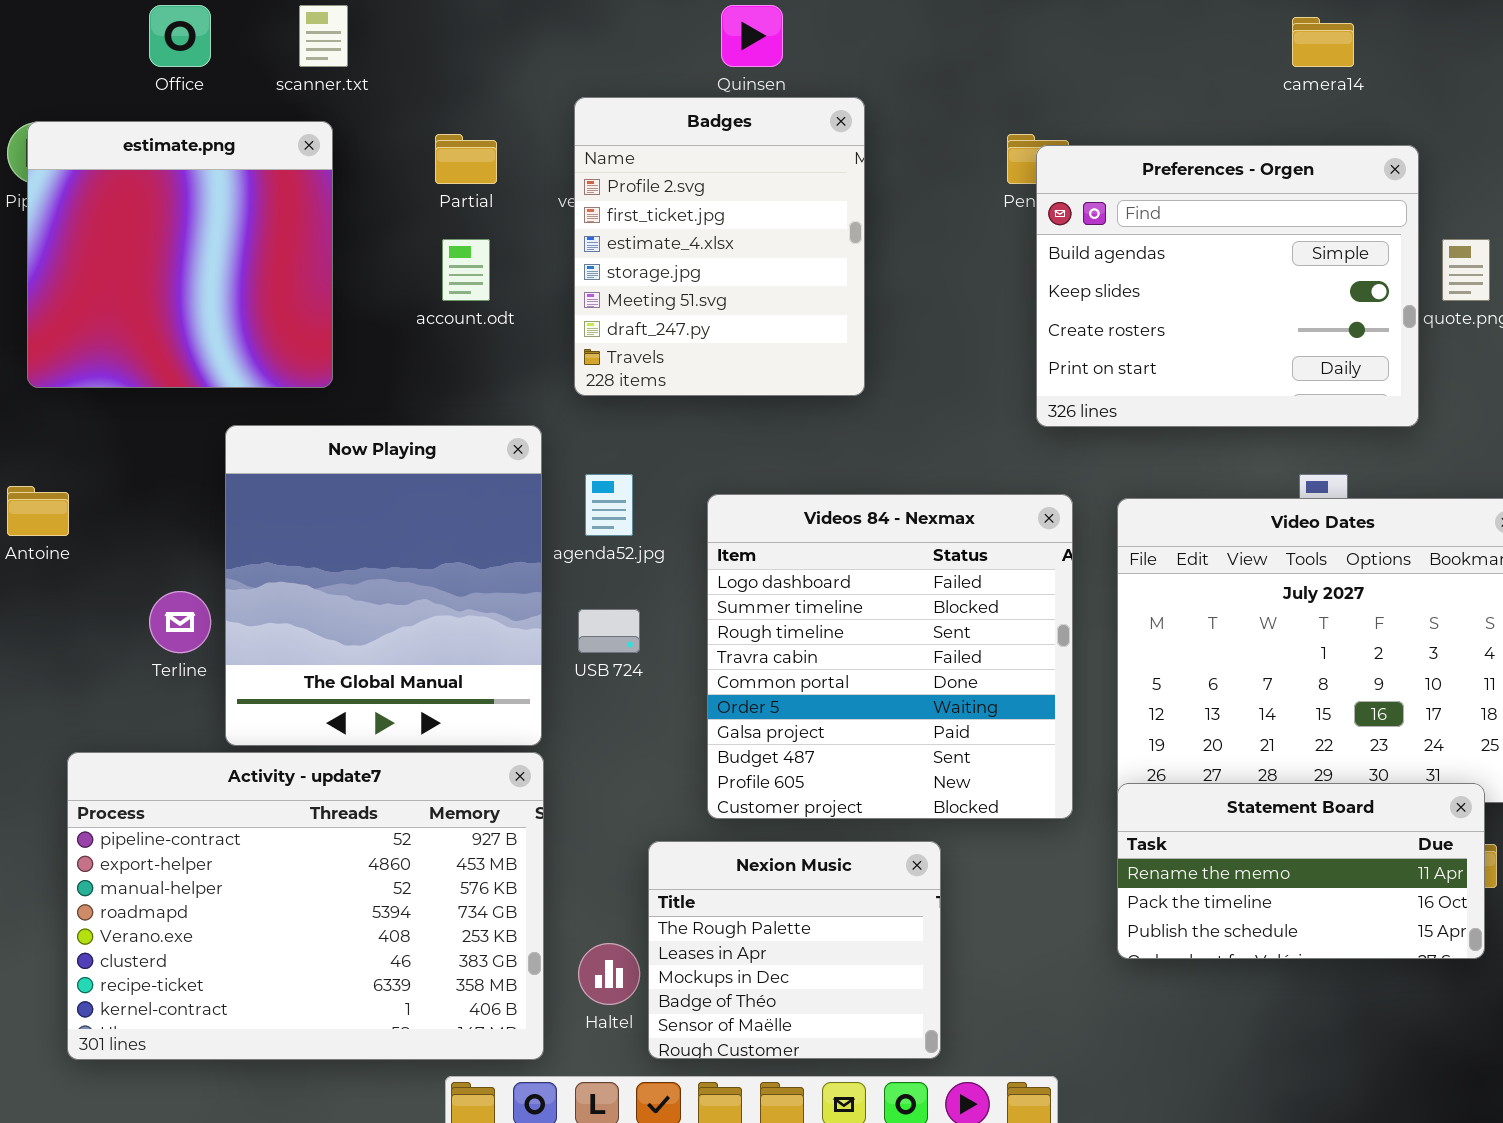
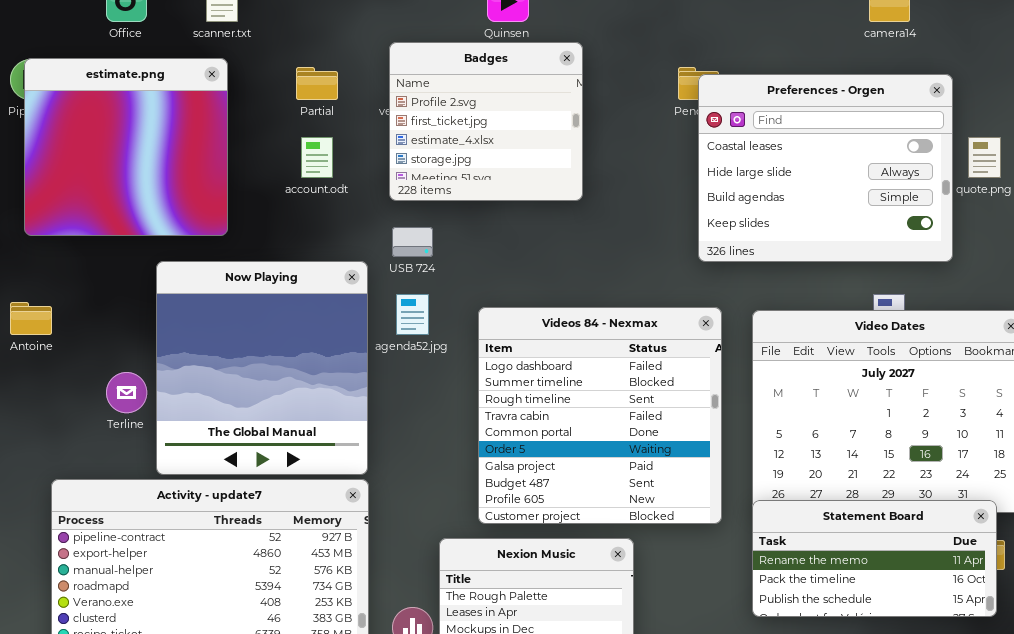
Badges: [574,97,865,396] -> [389,42,583,201], resized
Preferences - Orgen: [1036,145,1419,427] -> [698,74,953,262], scrolled up 2 rows
USB 724: [578,609,640,653] -> [392,227,433,257], moved

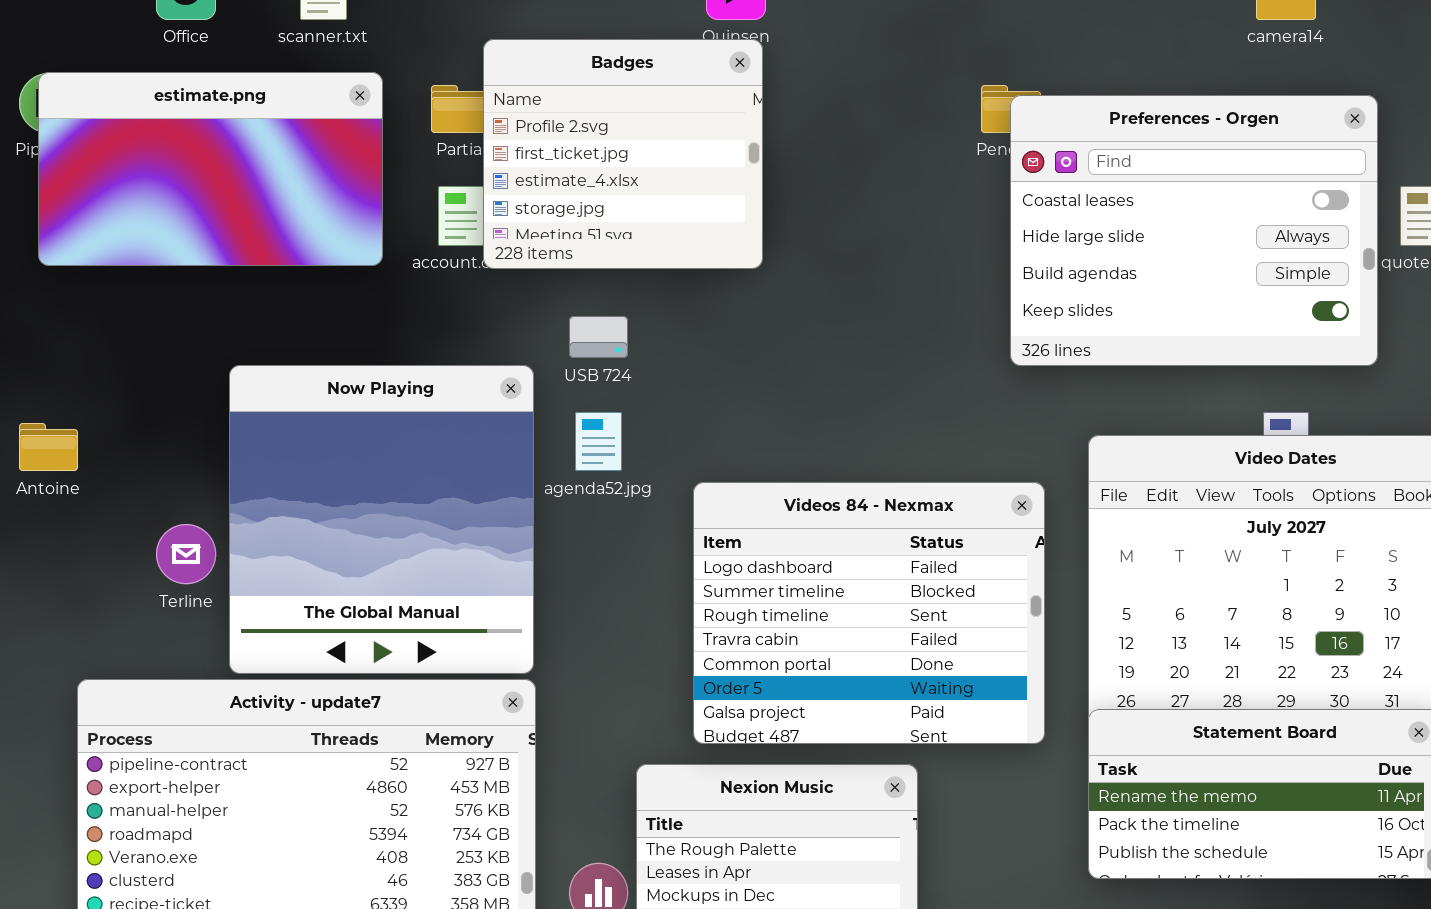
Badges: [389,42,583,201] -> [483,39,763,269], moved
estimate.png: [24,58,228,236] -> [38,72,383,266], resized
Videos 84 - Nexmax: [478,307,722,524] -> [693,482,1045,744], resized

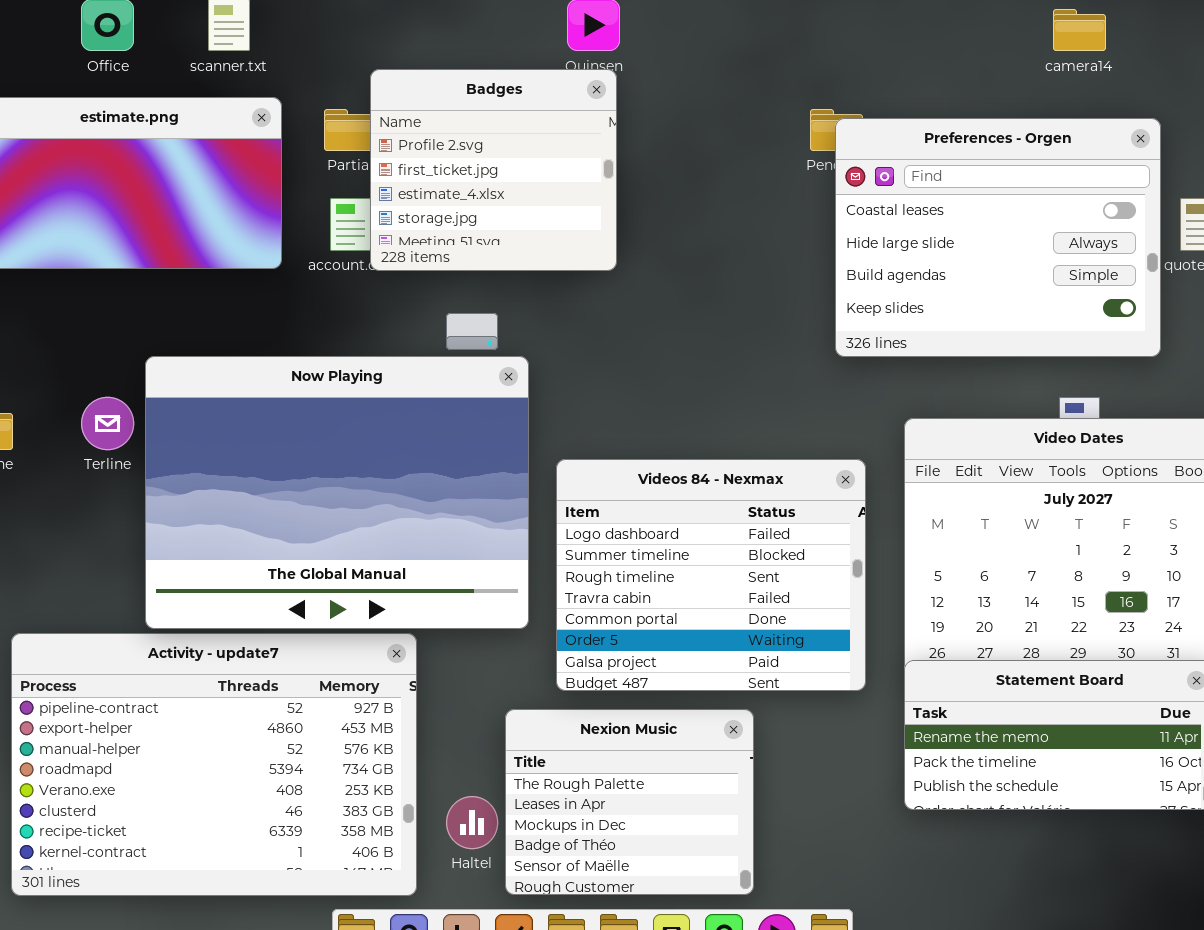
Now Playing: [229,365,534,674] -> [145,356,529,629], resized
Terline: [156,524,216,584] -> [81,397,134,450], moved

